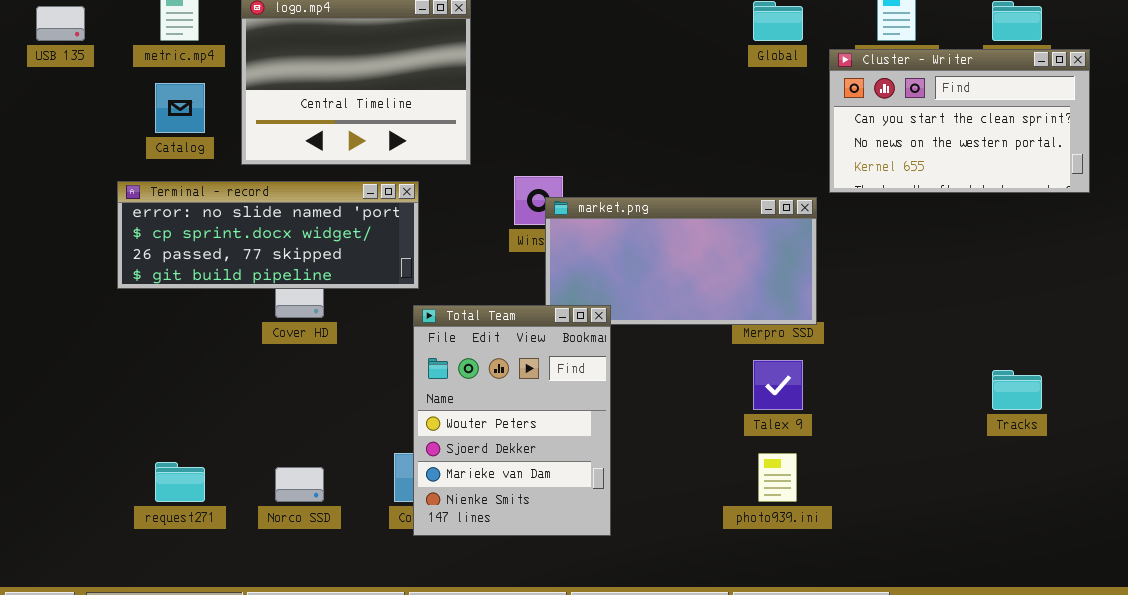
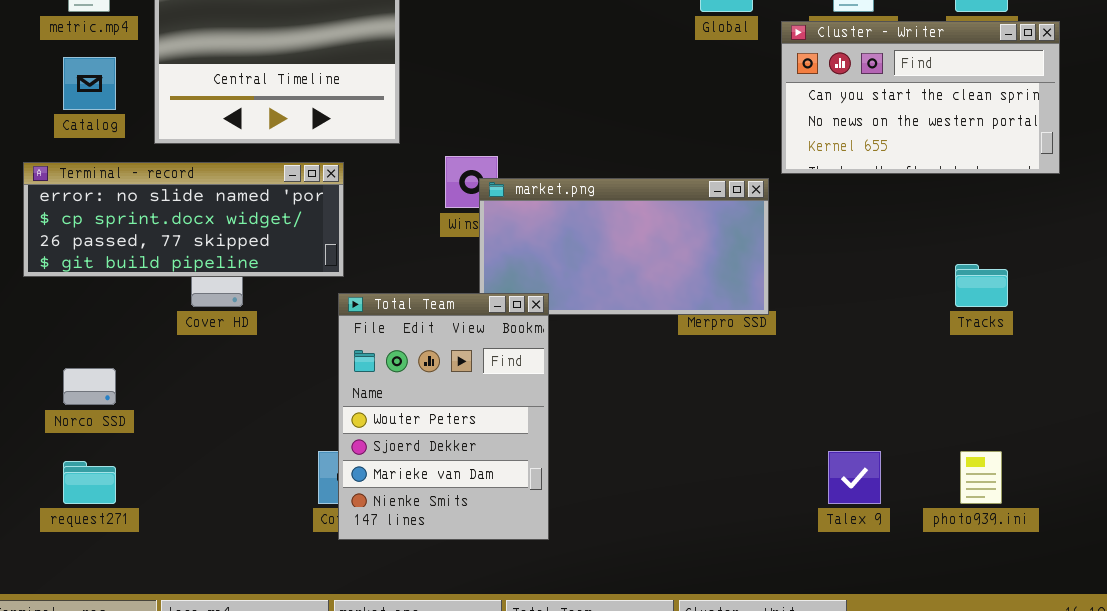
Talex 9: [753,360,803,410] -> [828,451,881,504], moved
Tracks: [992,370,1042,410] -> [955,264,1008,307], moved
photo939.ini: [758,453,797,502] -> [960,451,1002,504], moved
Norco SSD: [275,467,324,502] -> [63,368,116,405], moved

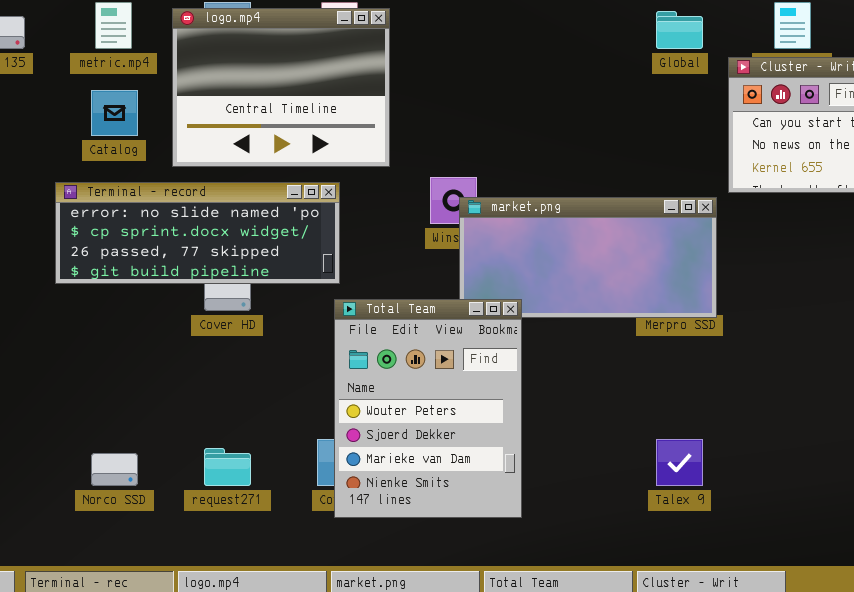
Norco SSD: [63,368,116,405] -> [91,453,138,486], moved
Talex 9: [828,451,881,504] -> [656,439,703,486], moved
request271: [63,461,116,504] -> [204,448,251,486], moved

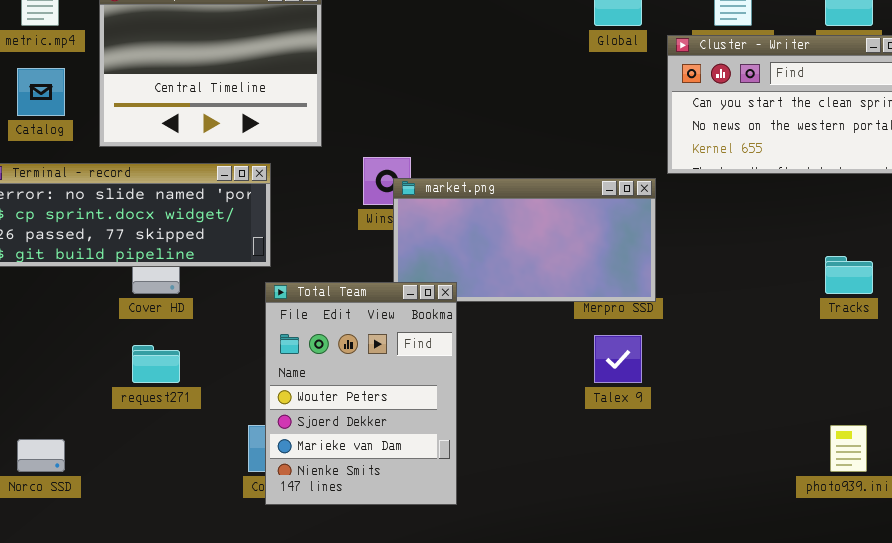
Talex 9: [656,439,703,486] -> [594,335,642,383], moved
request271: [204,448,251,486] -> [132,345,180,383], moved

